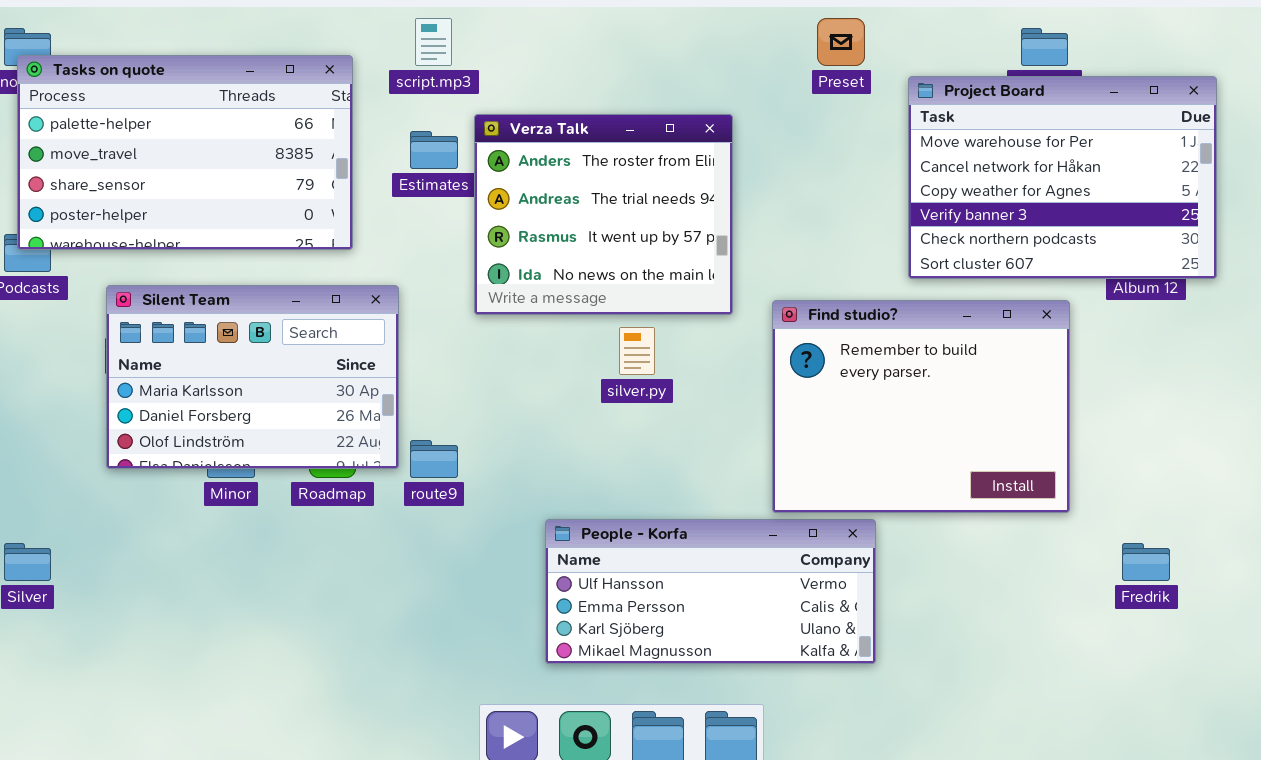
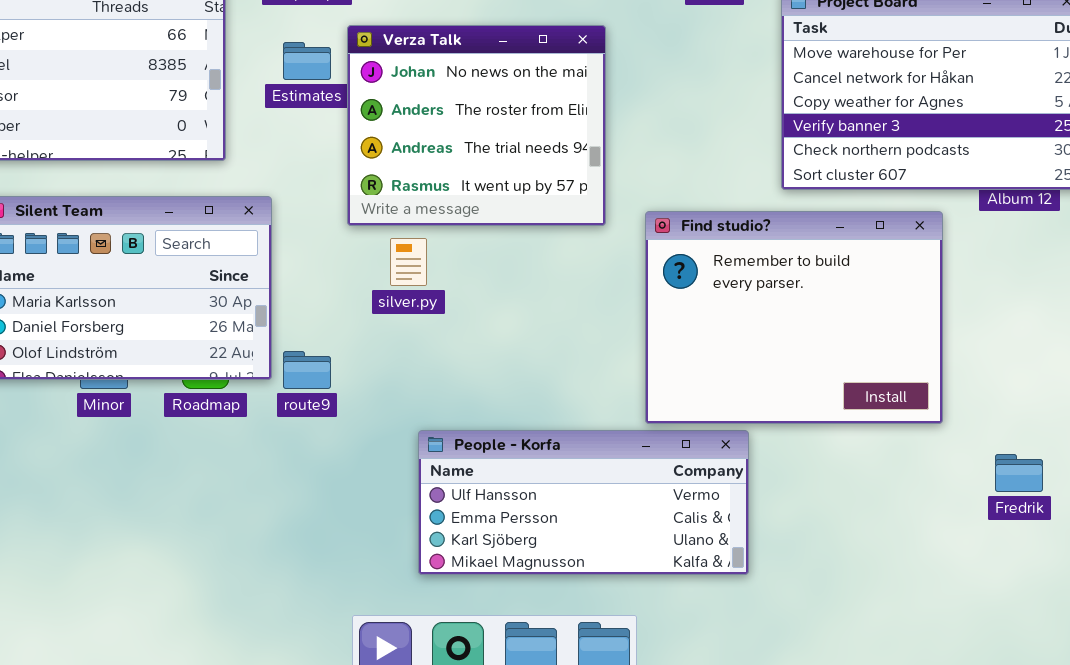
Verza Talk: [474,114,733,315] -> [347,25,606,226], scrolled up 1 row
silver.py: [619,327,655,375] -> [390,238,427,286], moved

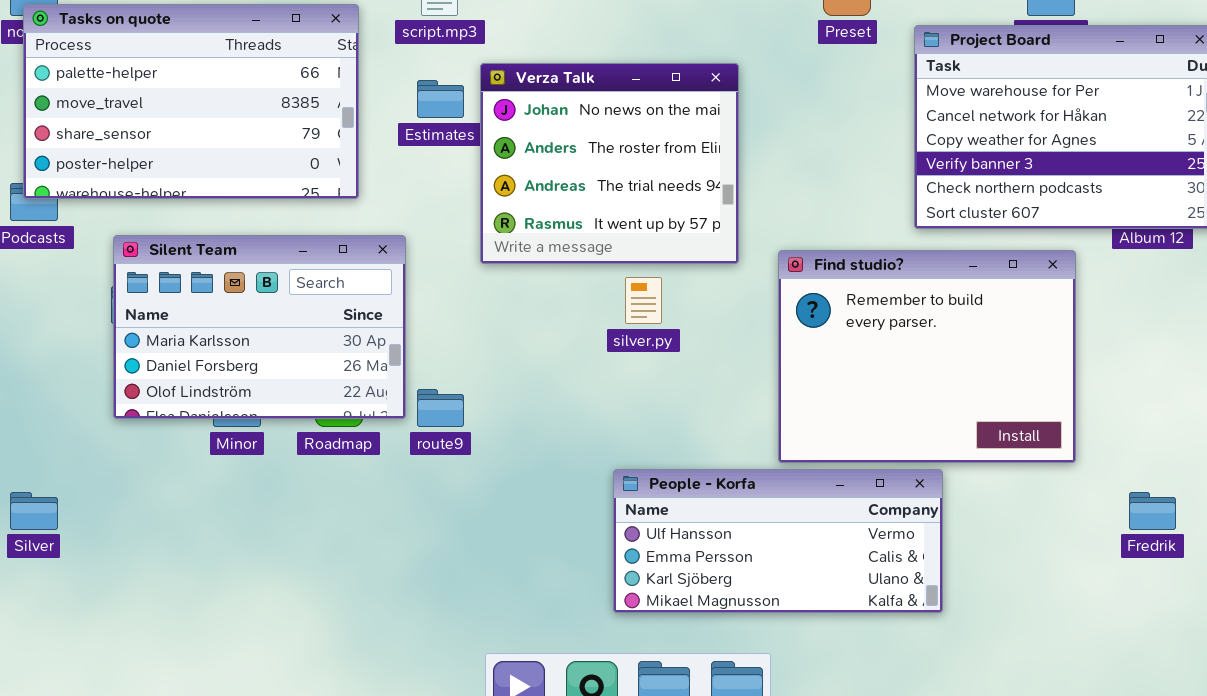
silver.py: [390,238,427,286] -> [625,277,662,324], moved
People - Korfa: [418,430,749,575] -> [613,469,943,613], moved

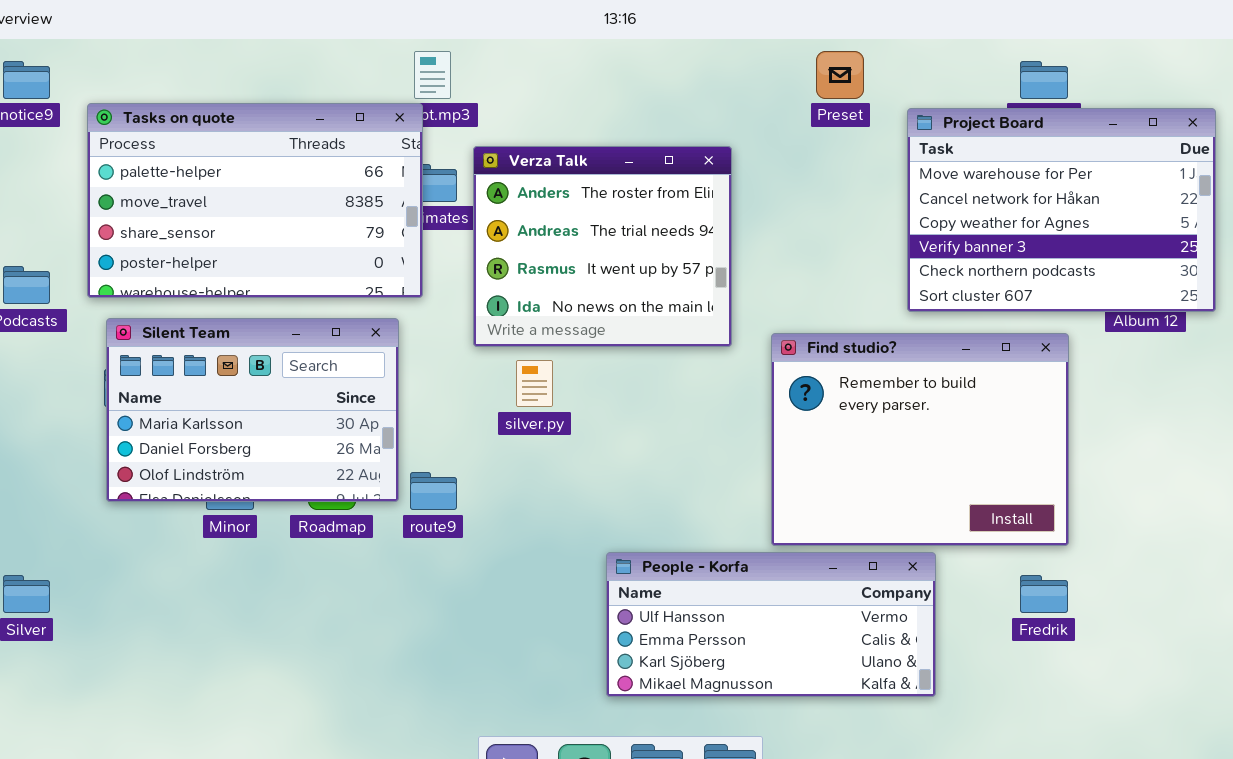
Tasks on quote: [23,4,359,199] -> [87,103,423,298], moved
Verza Talk: [480,63,739,264] -> [473,146,732,347], scrolled down 1 row
silver.py: [625,277,662,324] -> [516,360,553,407], moved
Fredrik: [1129,492,1176,530] -> [1020,575,1068,613], moved

